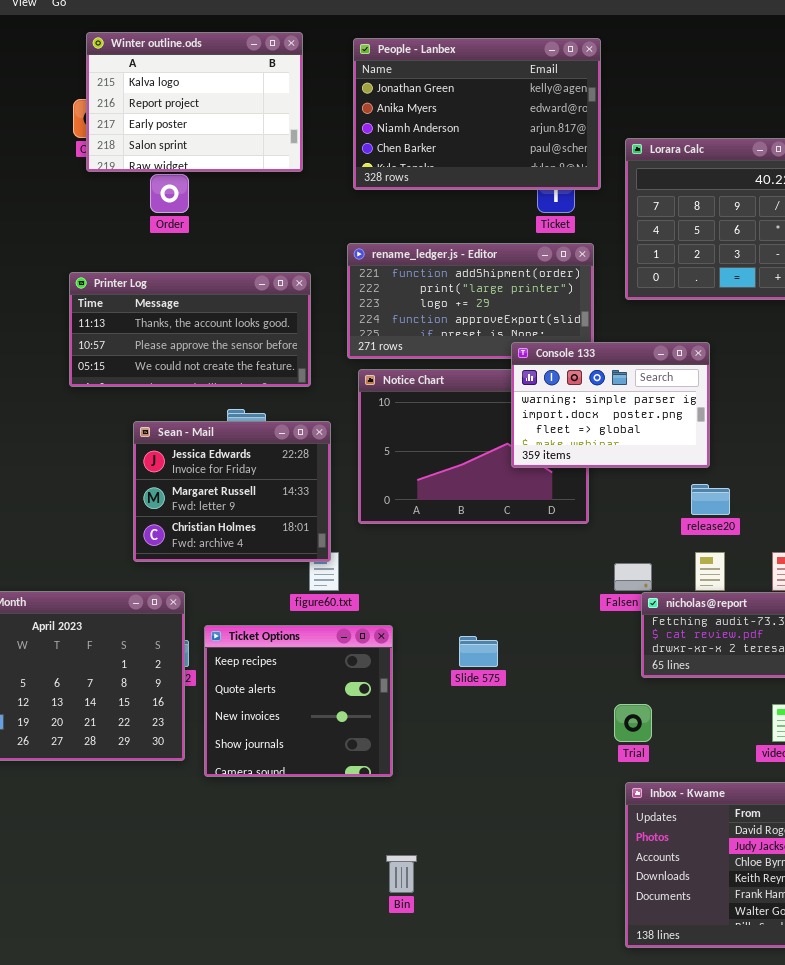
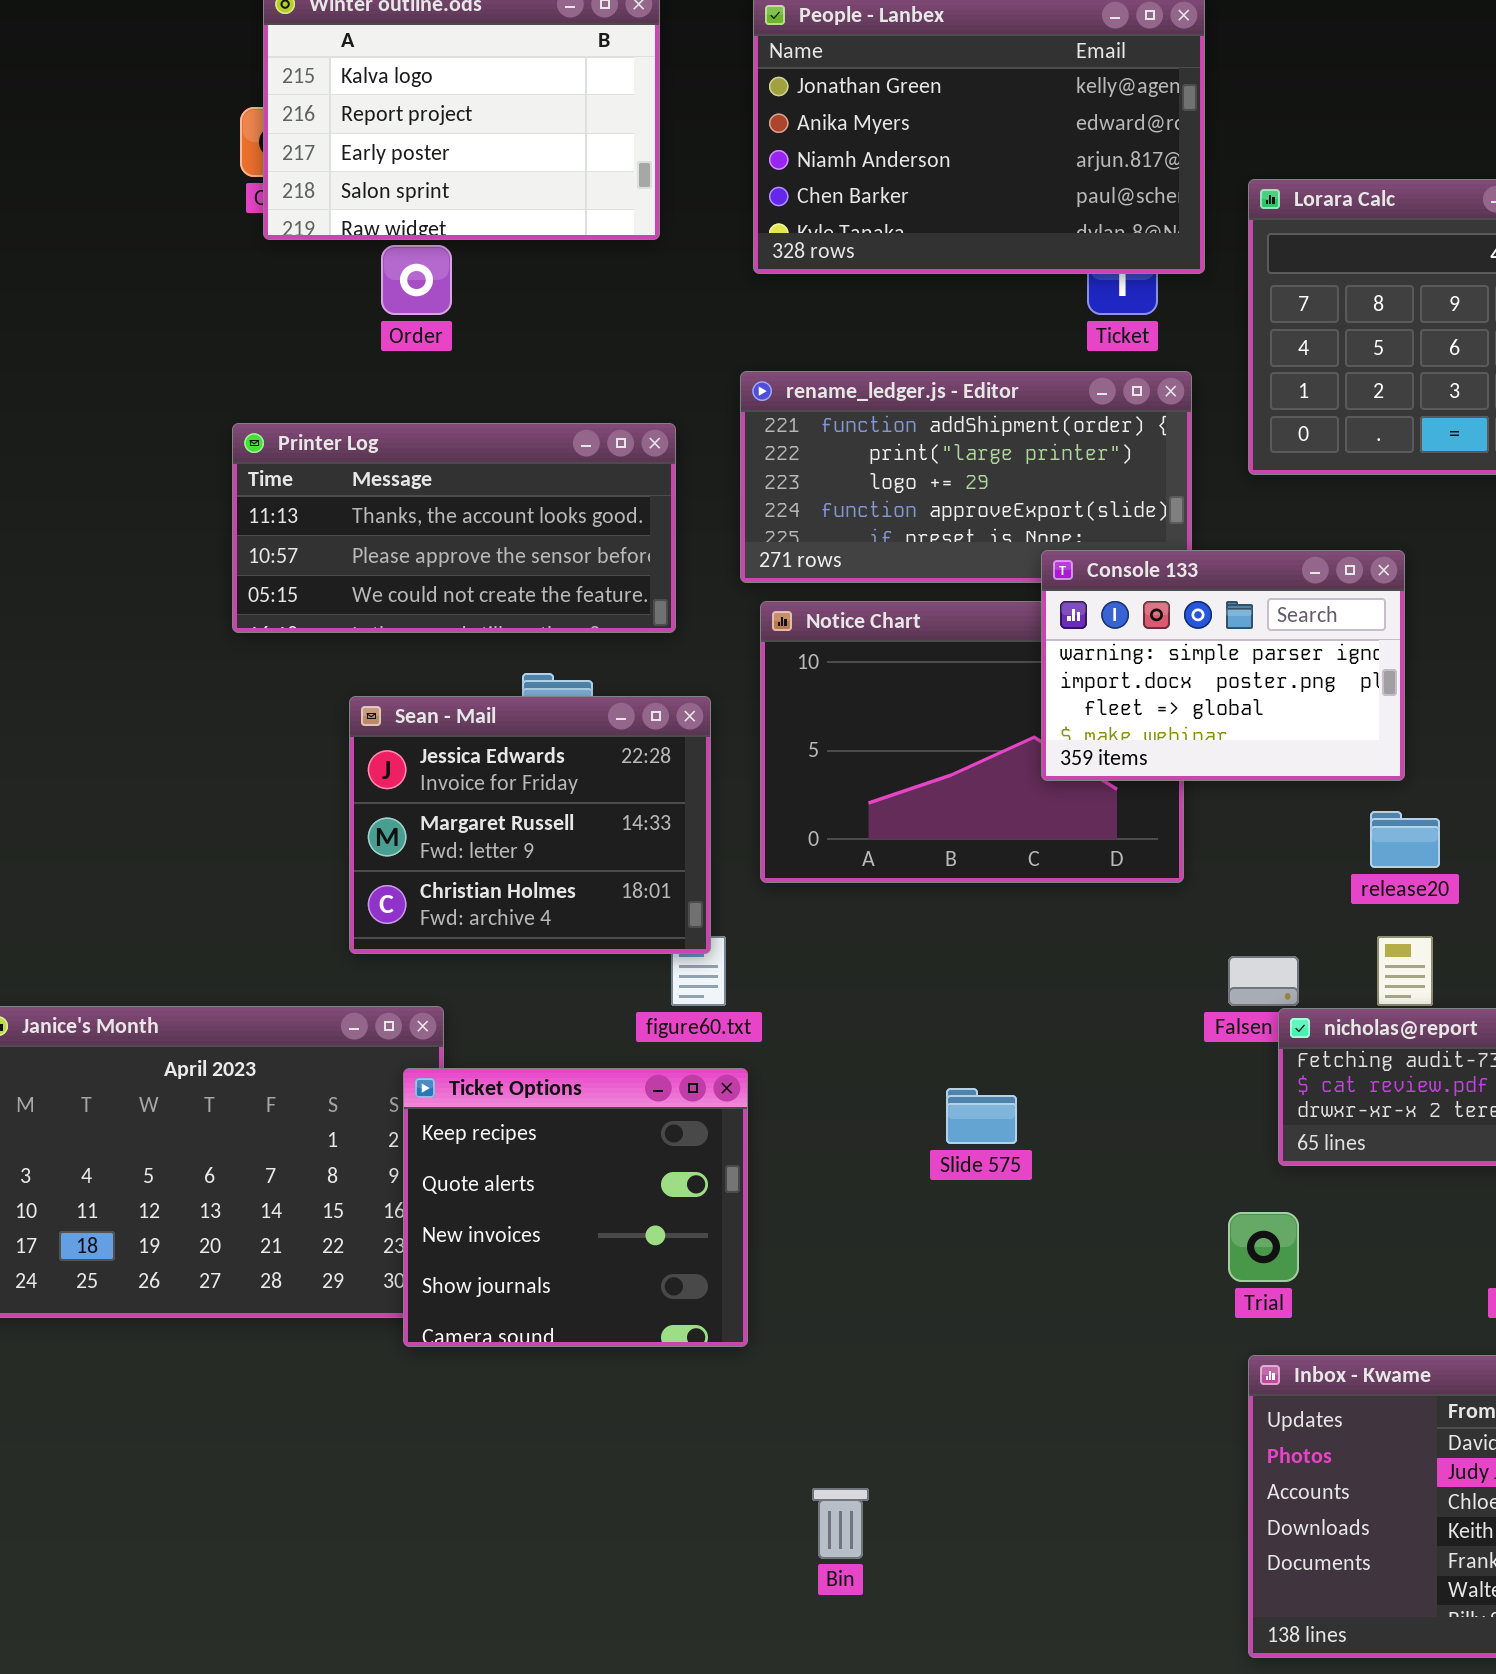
Ticket Options: [204,625,393,777] -> [403,1068,748,1347], moved

